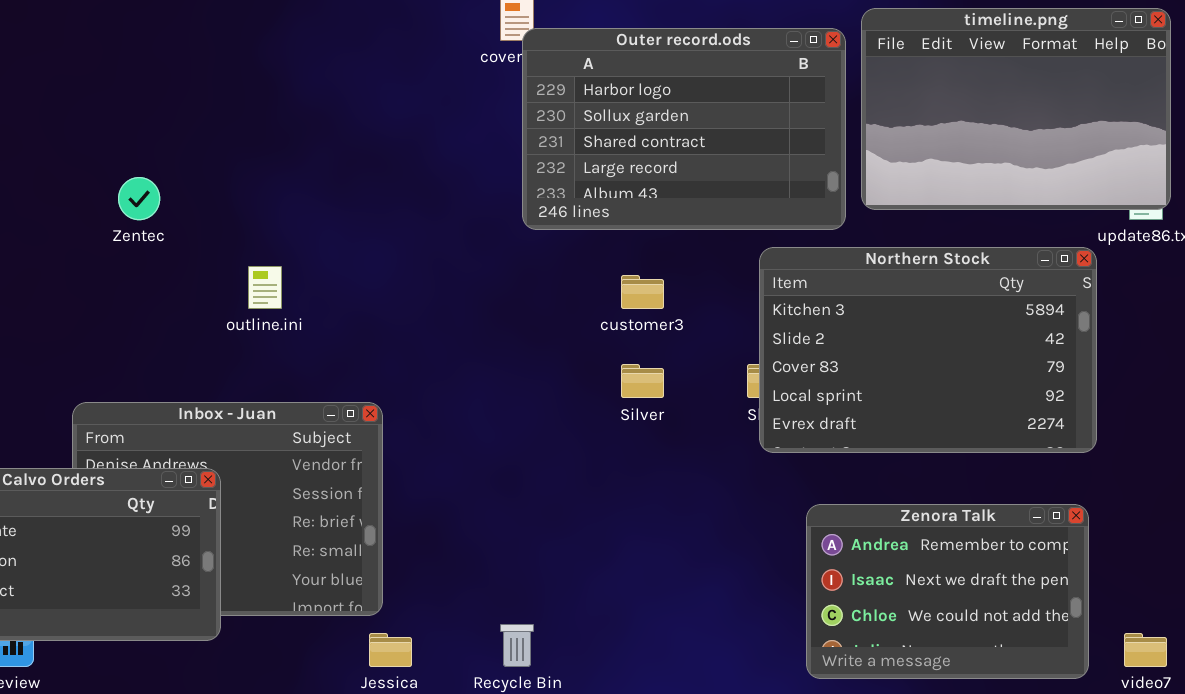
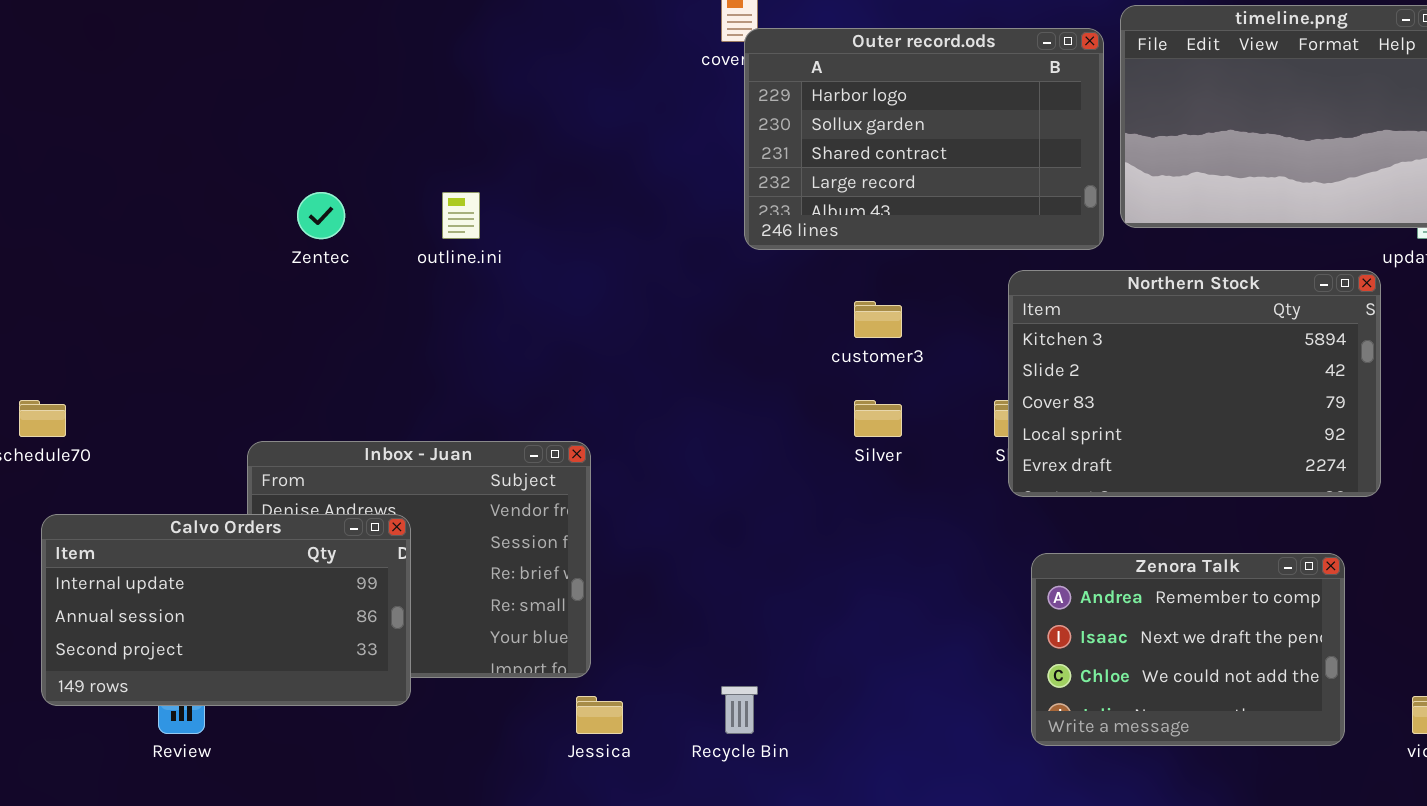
outline.ini: [248,266,282,309] -> [442,192,480,239], moved
Zenora Talk: [806,504,1089,679] -> [1031,553,1345,746], moved

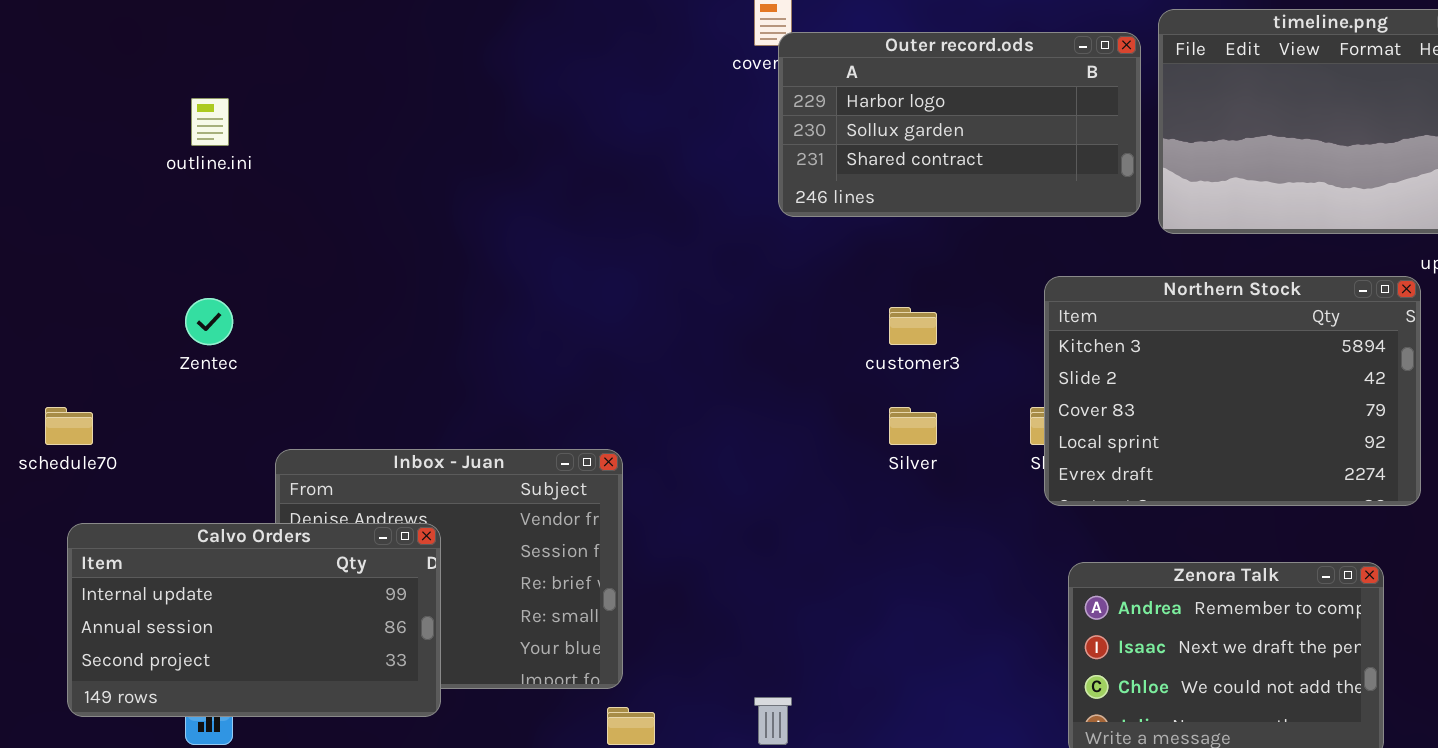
Outer record.ods: [744,28,1104,250] -> [778,32,1141,217], resized
Zentec: [297,192,345,239] -> [185,298,233,345], moved
outline.ini: [442,192,480,239] -> [191,98,229,146], moved

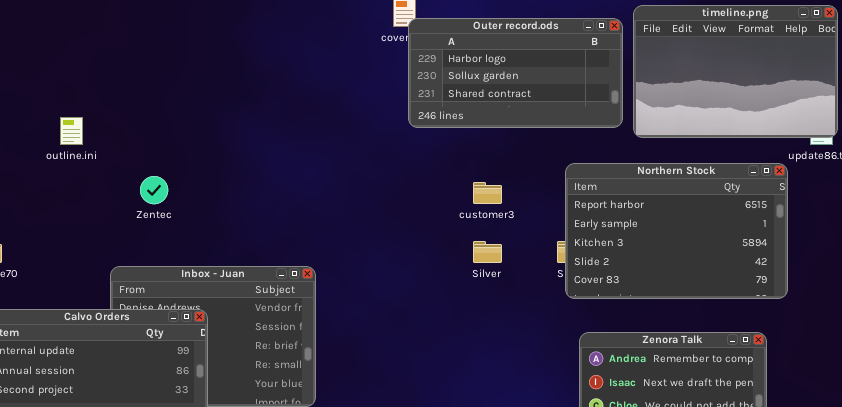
outline.ini: [191,98,229,146] -> [60,117,83,145], moved
Northern Stock: [1044,276,1421,506] -> [565,163,788,299], scrolled up 2 rows
Zentec: [185,298,233,345] -> [140,176,168,204], moved

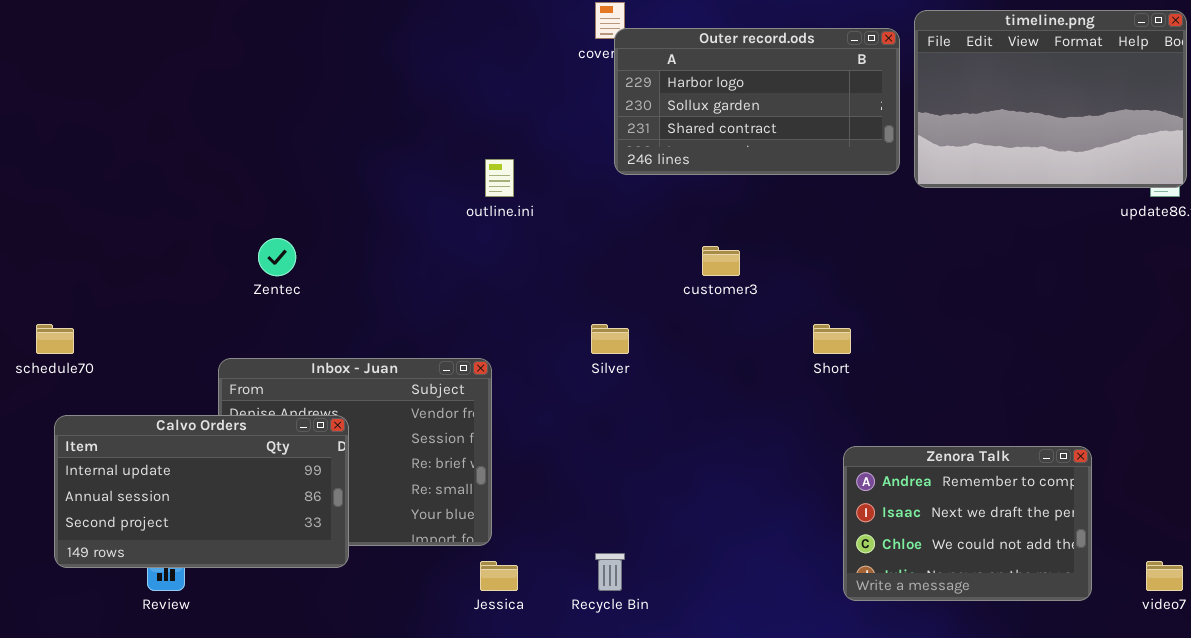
outline.ini: [60,117,83,145] -> [485,159,514,197], moved
Northern Stock: [565,163,788,299] -> none, closed
Silver: [473,241,502,263] -> [591,324,629,354], moved

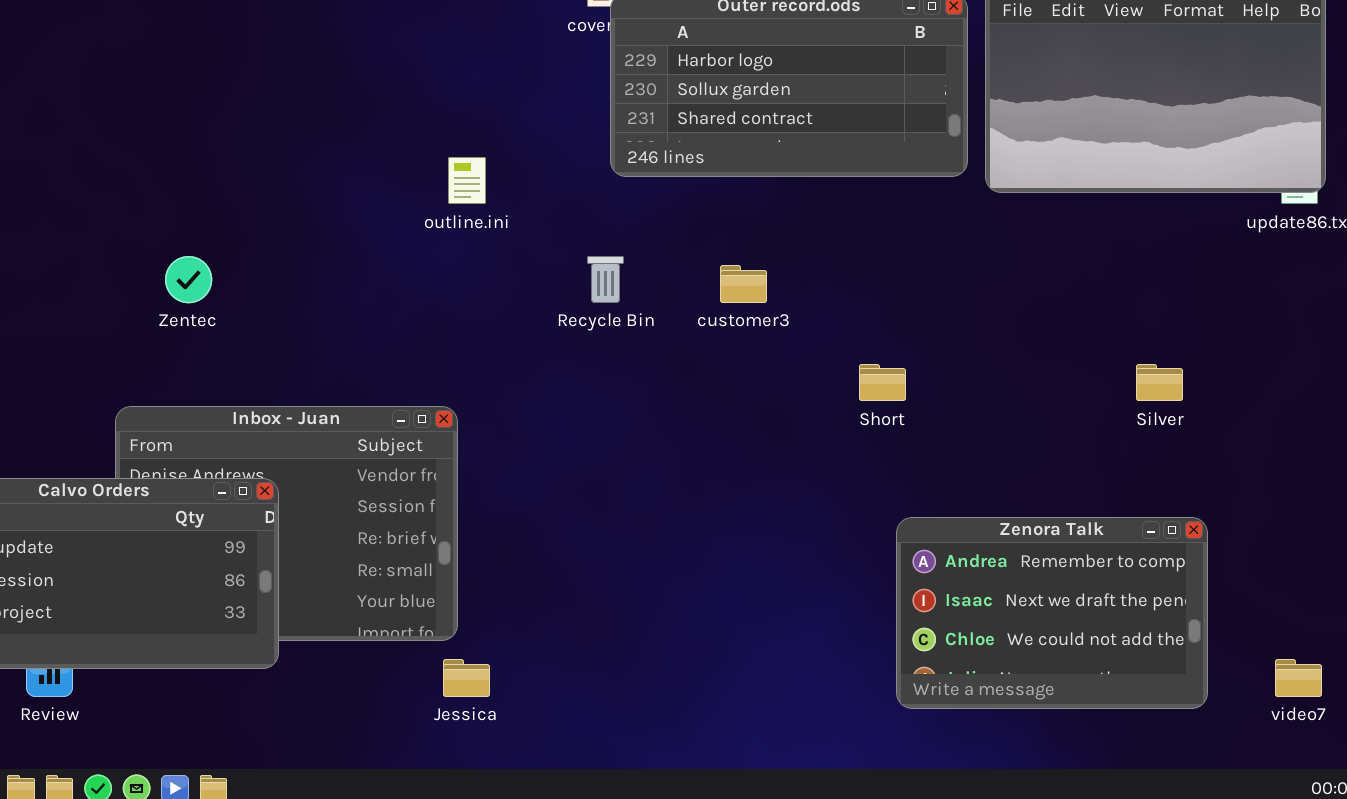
Silver: [591,324,629,354] -> [1136,364,1183,401], moved
Recycle Bin: [595,553,625,591] -> [587,256,624,303], moved

